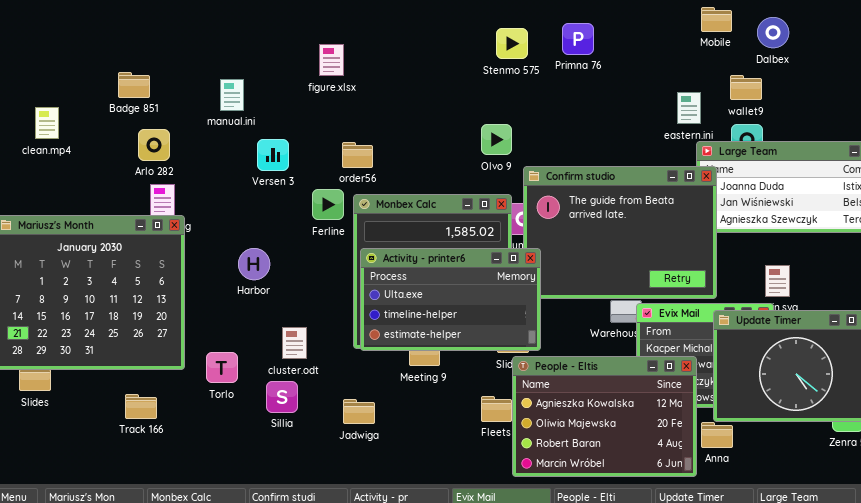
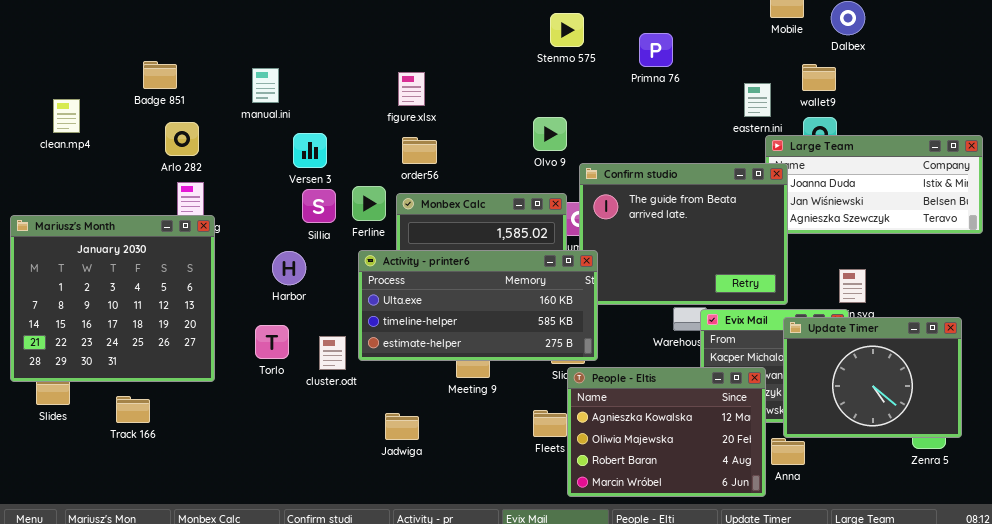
Primna 76: [562,23,594,55] -> [639,33,673,67], moved
figure.xlsx: [319,44,344,76] -> [398,72,425,106], moved
order56: [342,142,373,168] -> [402,137,437,164], moved
Activity - printer6: [360,248,541,351] -> [358,250,598,361], resized
Torlo: [206,352,238,383] -> [255,325,289,359], moved
Sillia: [266,381,298,413] -> [302,189,336,223], moved
Track 166: [125,394,157,419] -> [116,396,150,423], moved

